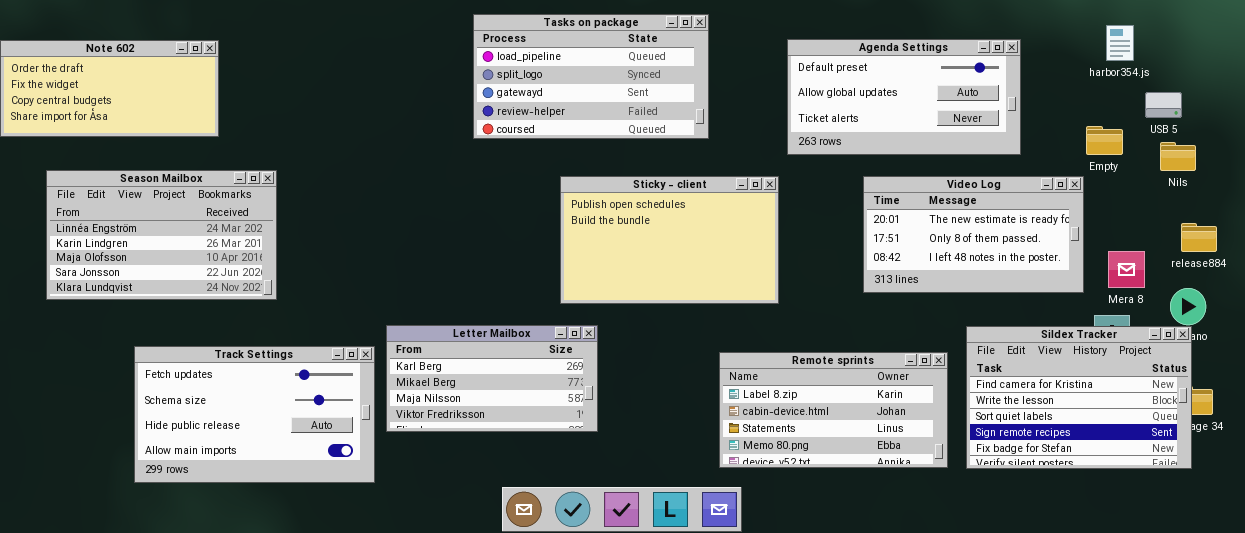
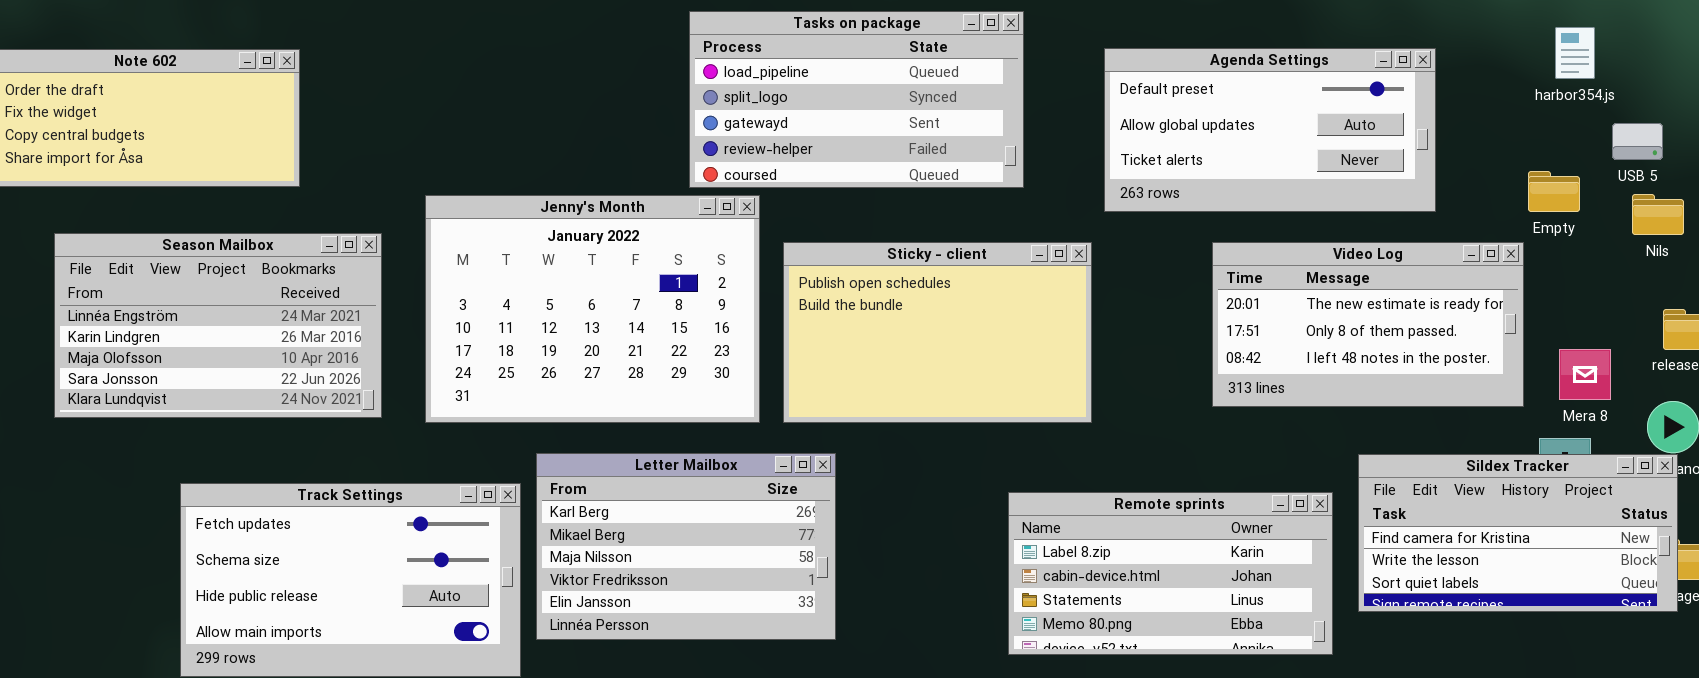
Tasks on package: [473,14,709,139] -> [689,11,1024,188], moved
Jenny's Month: none -> [425,195,760,423], opened
Letter Mailbox: [386,325,598,432] -> [536,453,836,640], resized
Sildex Tracker: [966,326,1192,469] -> [1358,454,1678,612], resized

